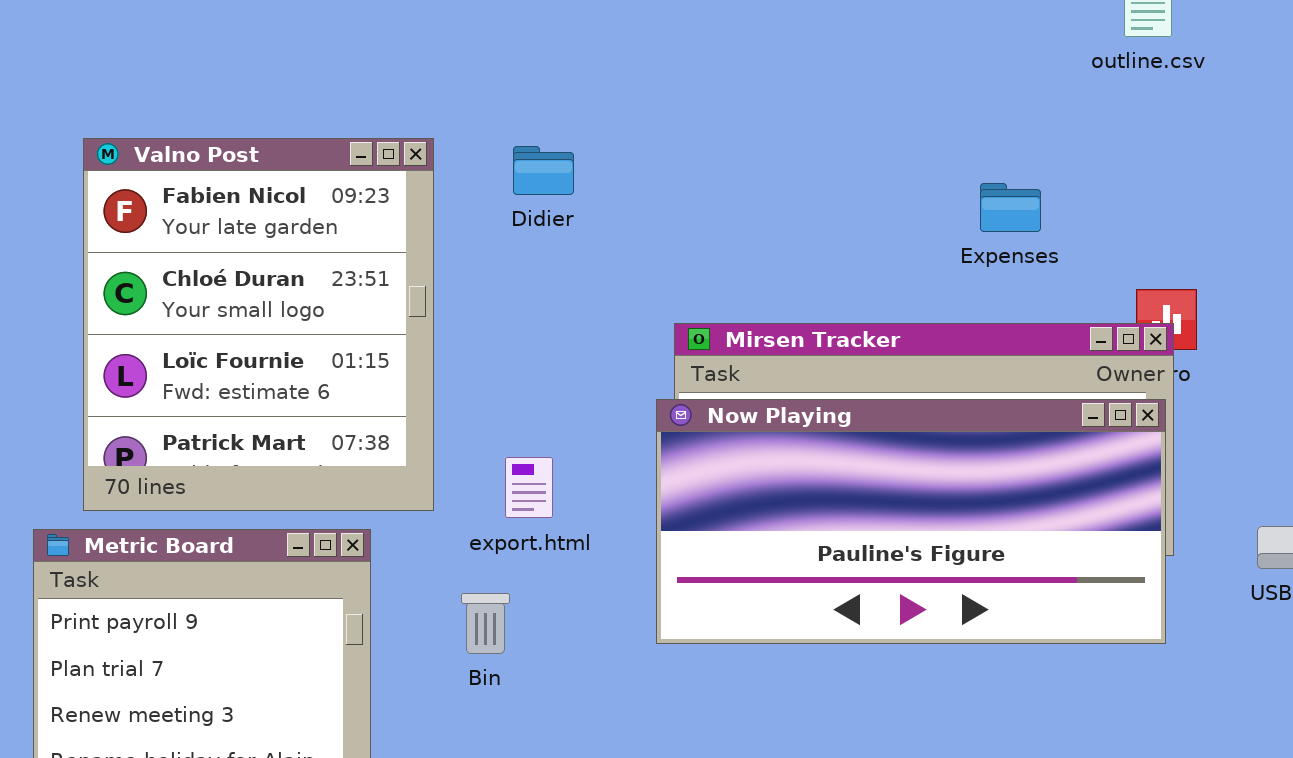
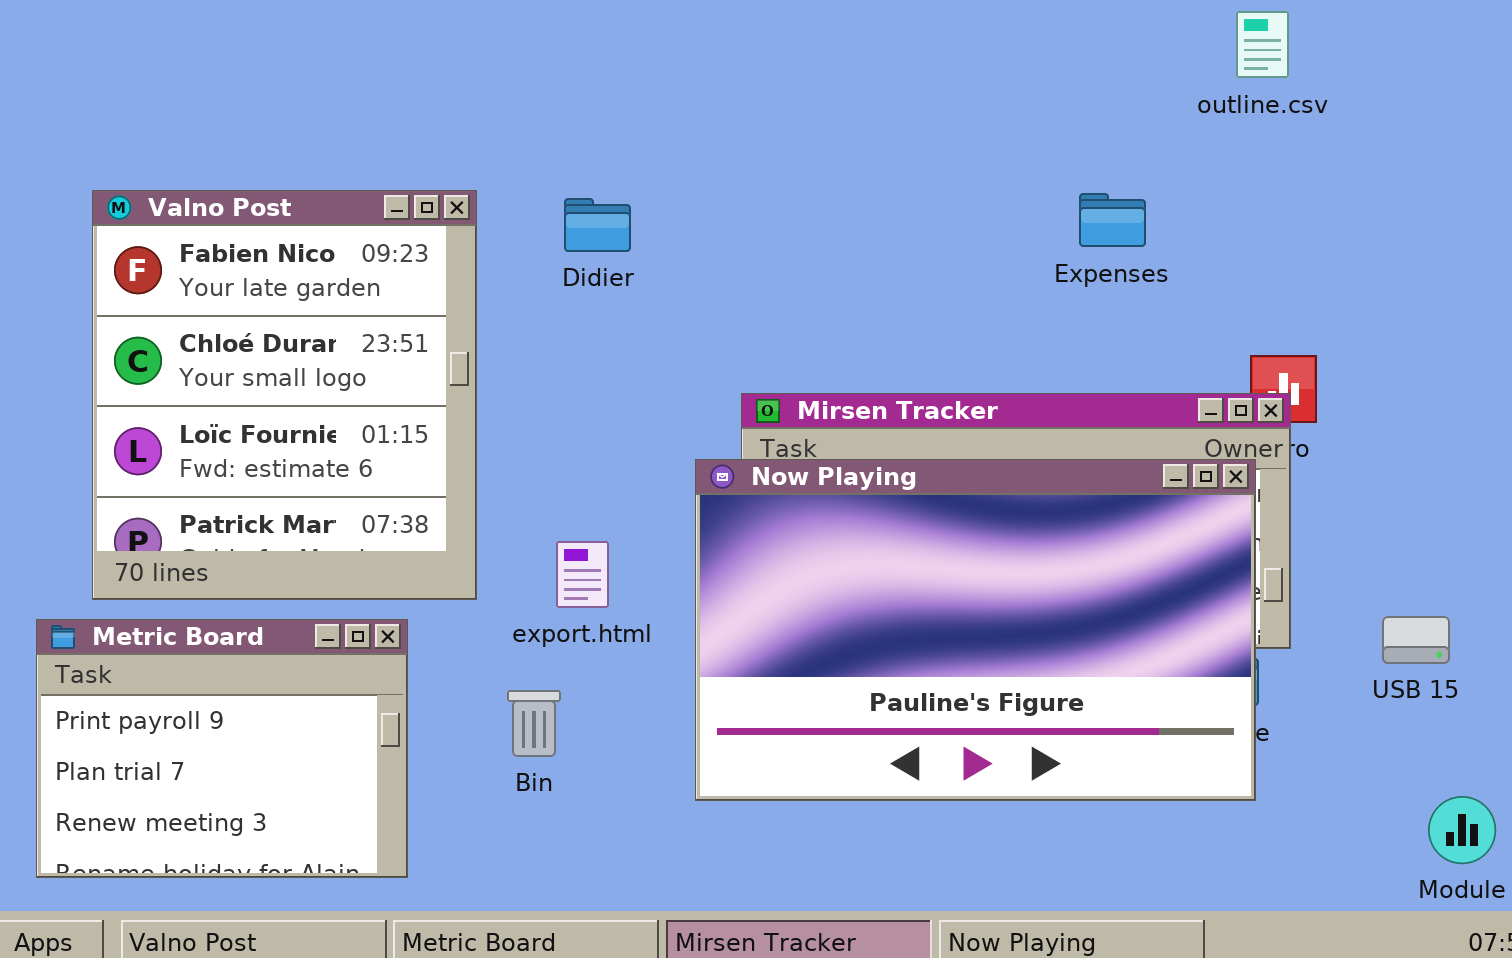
Expenses: [980,183,1041,232] -> [1079,193,1146,247], moved
Now Playing: [656,399,1166,644] -> [695,459,1256,801], moved, resized

